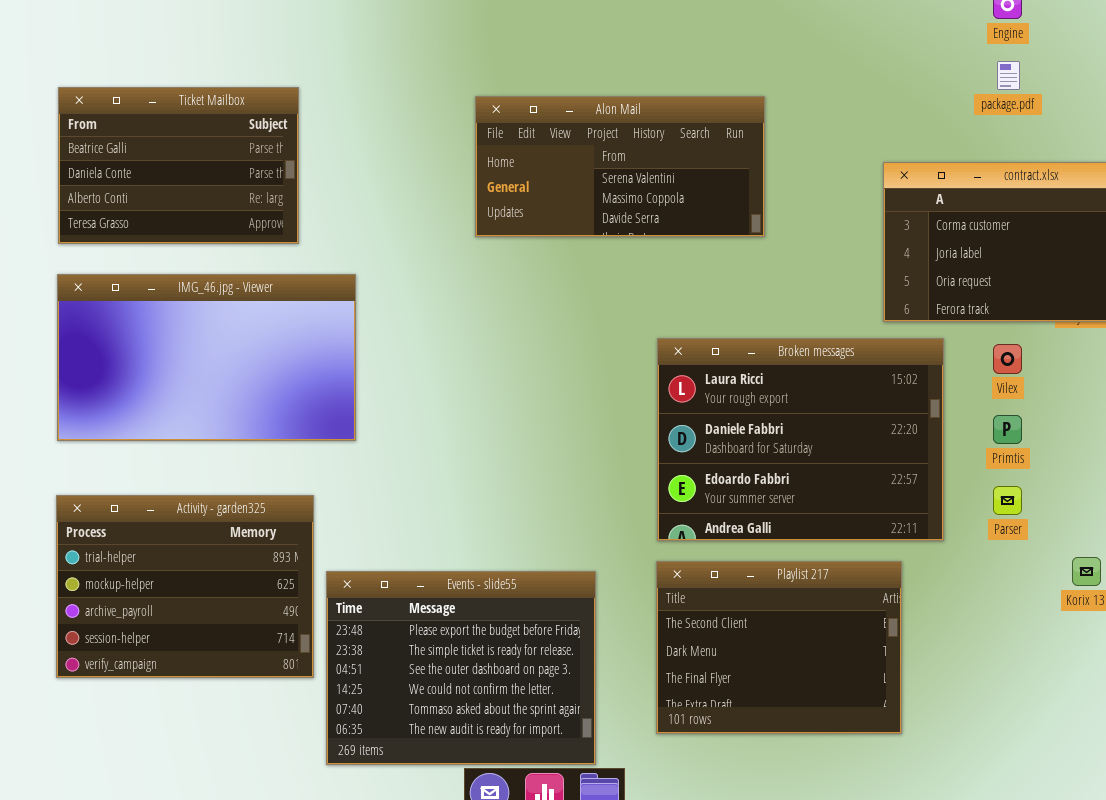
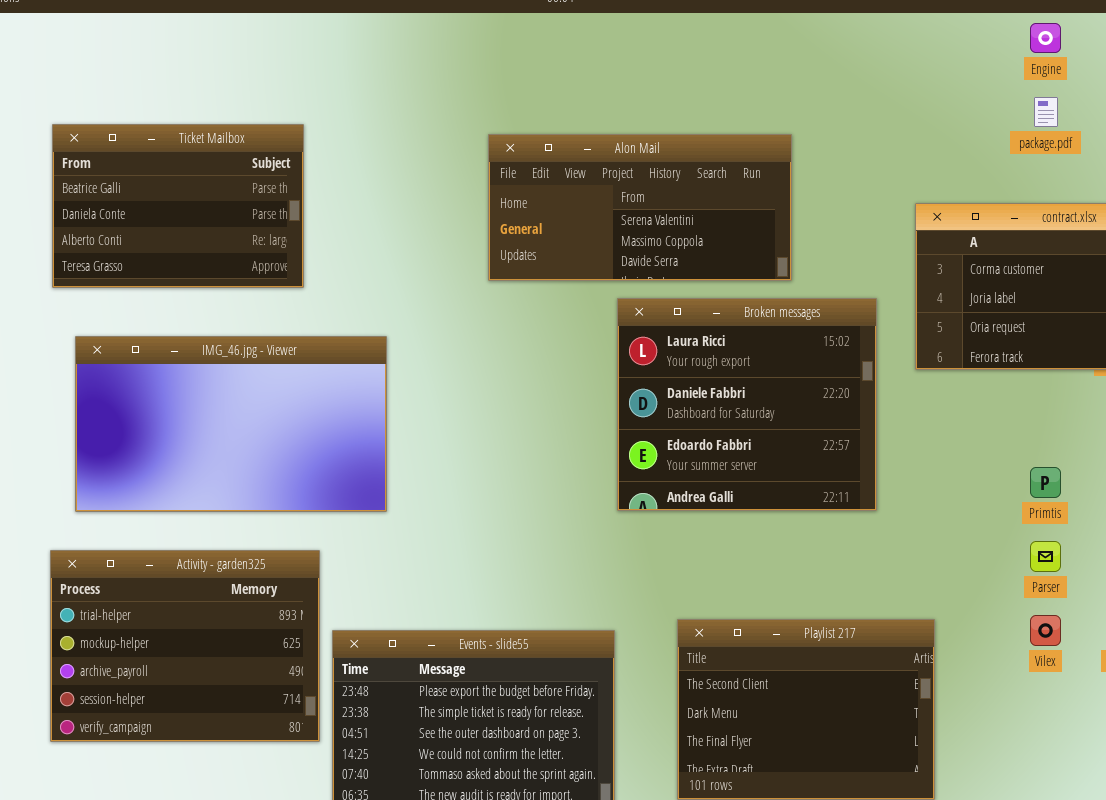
IMG_46.jpg - Viewer: [57,274,356,441] -> [75,336,387,512], moved
Broken messages: [657,338,944,541] -> [617,298,877,511], moved, resized
Vilex: [993,344,1022,374] -> [1030,615,1061,646], moved

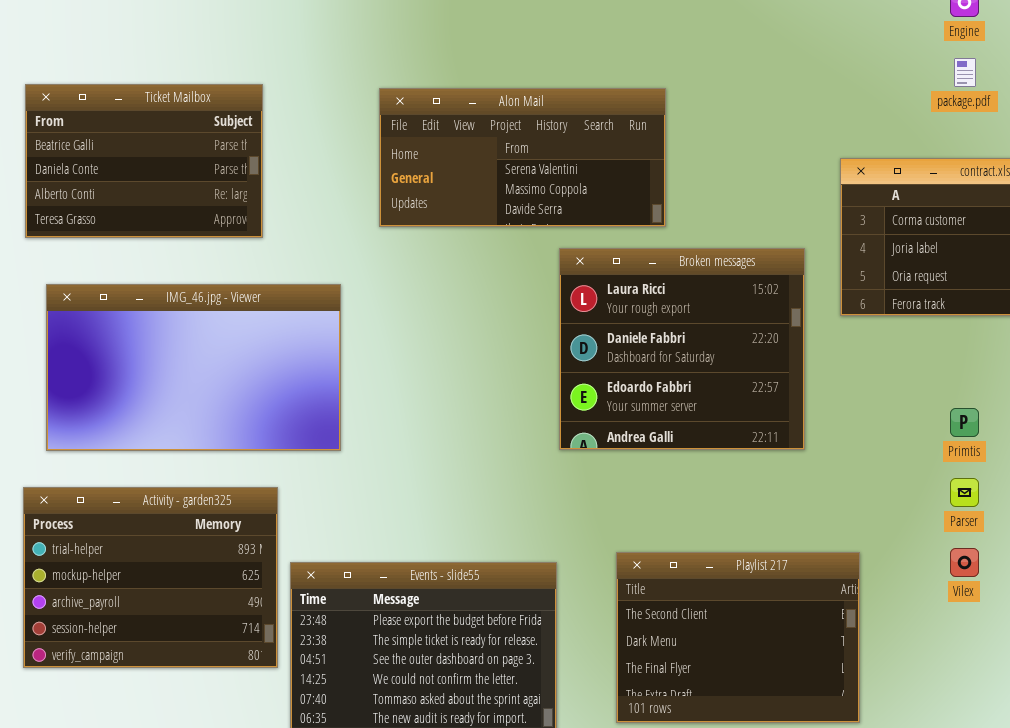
Alon Mail: [488,134,792,281] -> [379,88,666,227], moved

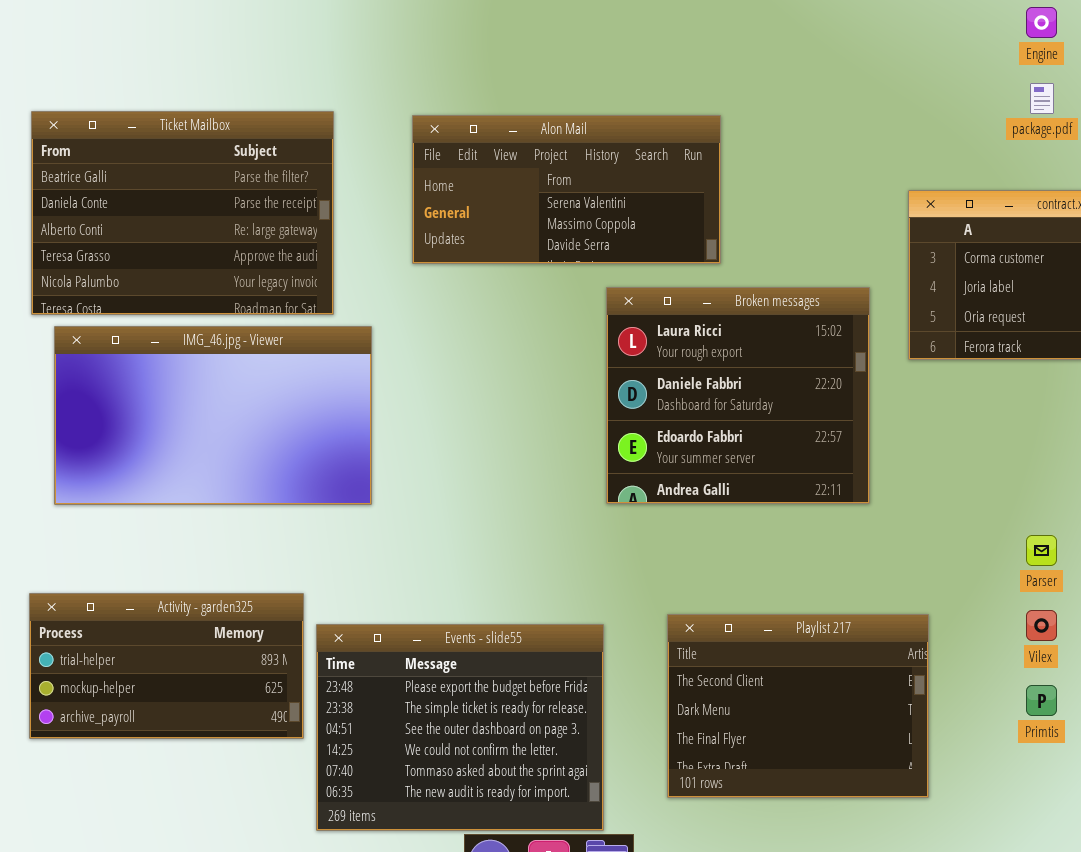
Ticket Mailbox: [25,84,263,238] -> [31,111,334,315], resized
Primtis: [950,408,979,437] -> [1026,685,1057,716], moved
Activity - garden325: [23,487,278,668] -> [29,593,304,739], resized

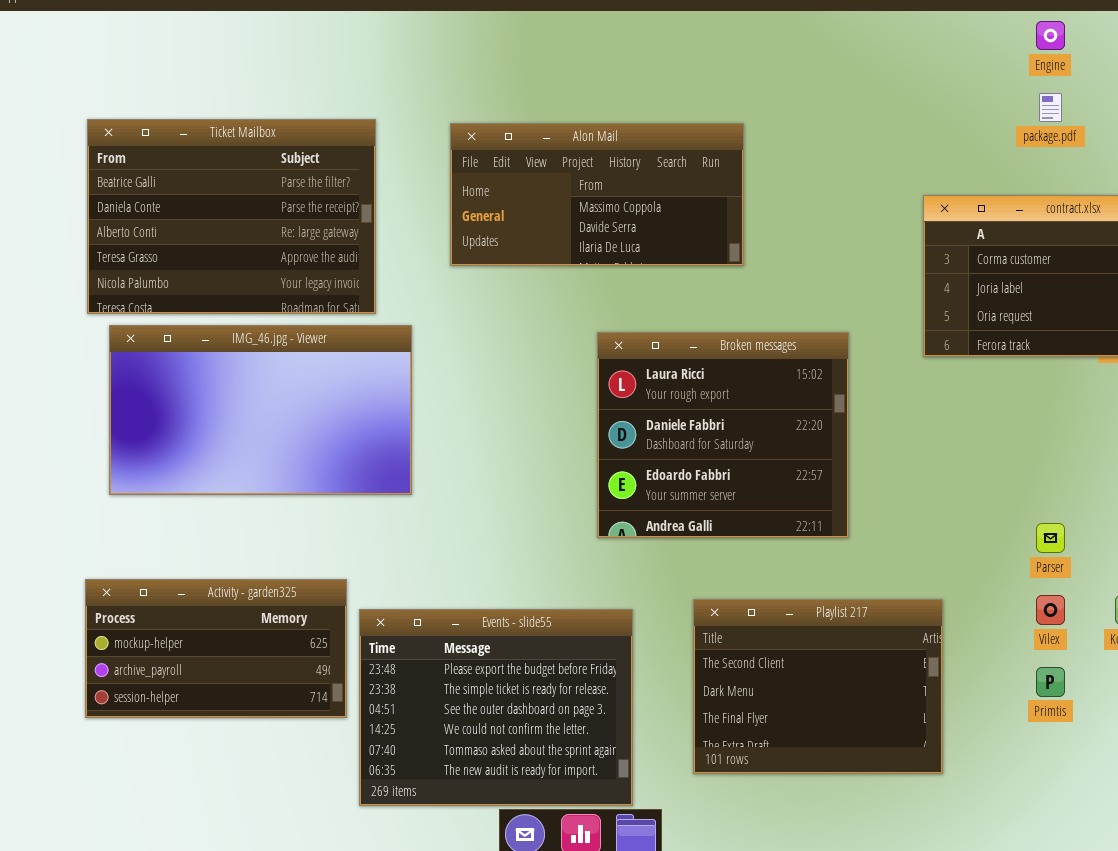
Alon Mail: [412,115,721,264] -> [450,123,744,266], scrolled down 1 row
Broken messages: [606,287,870,504] -> [597,332,849,538], moved
Activity - garden325: [29,593,304,739] -> [85,579,347,718], scrolled down 1 row

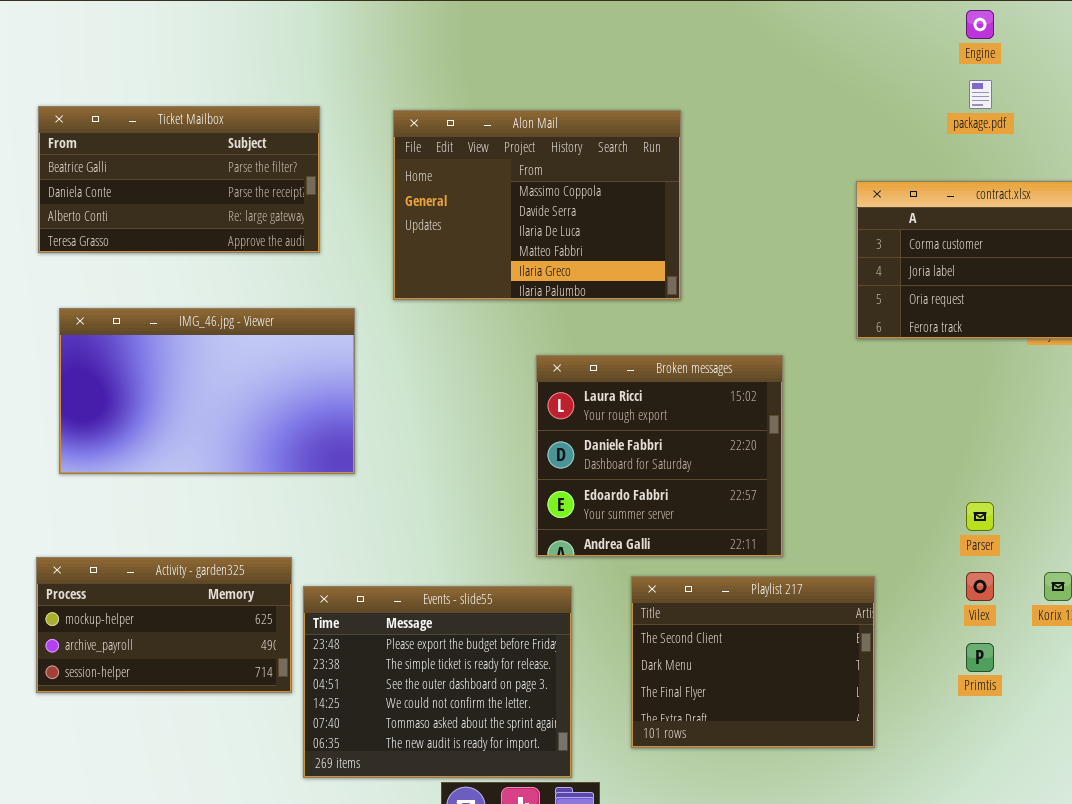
Ticket Mailbox: [87,119,376,314] -> [38,106,320,253], resized
Alon Mail: [450,123,744,266] -> [393,110,681,300], resized
Broken messages: [597,332,849,538] -> [536,355,783,557], moved

